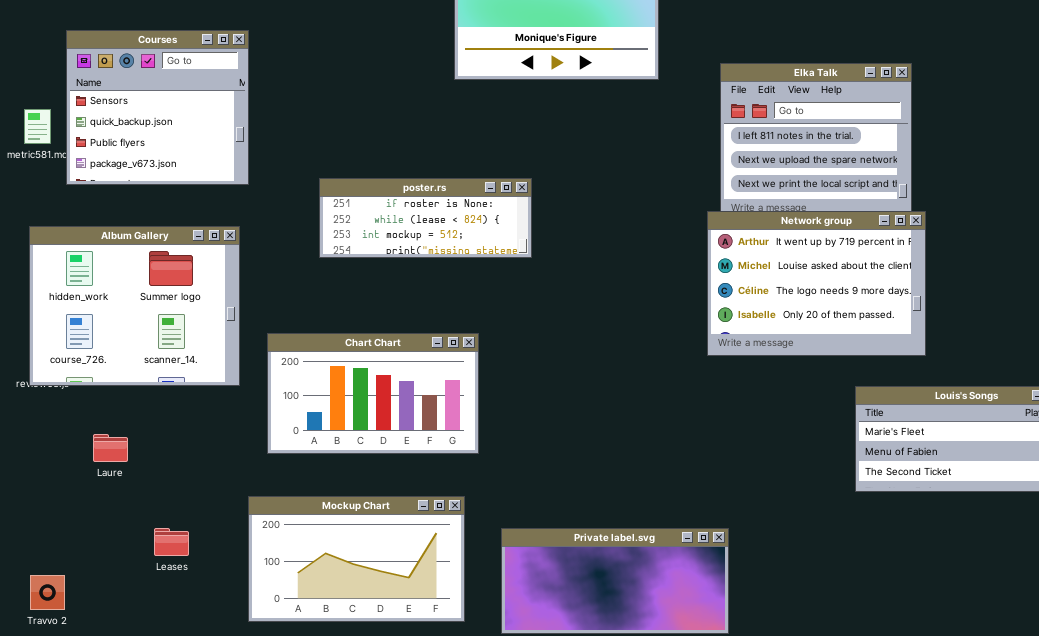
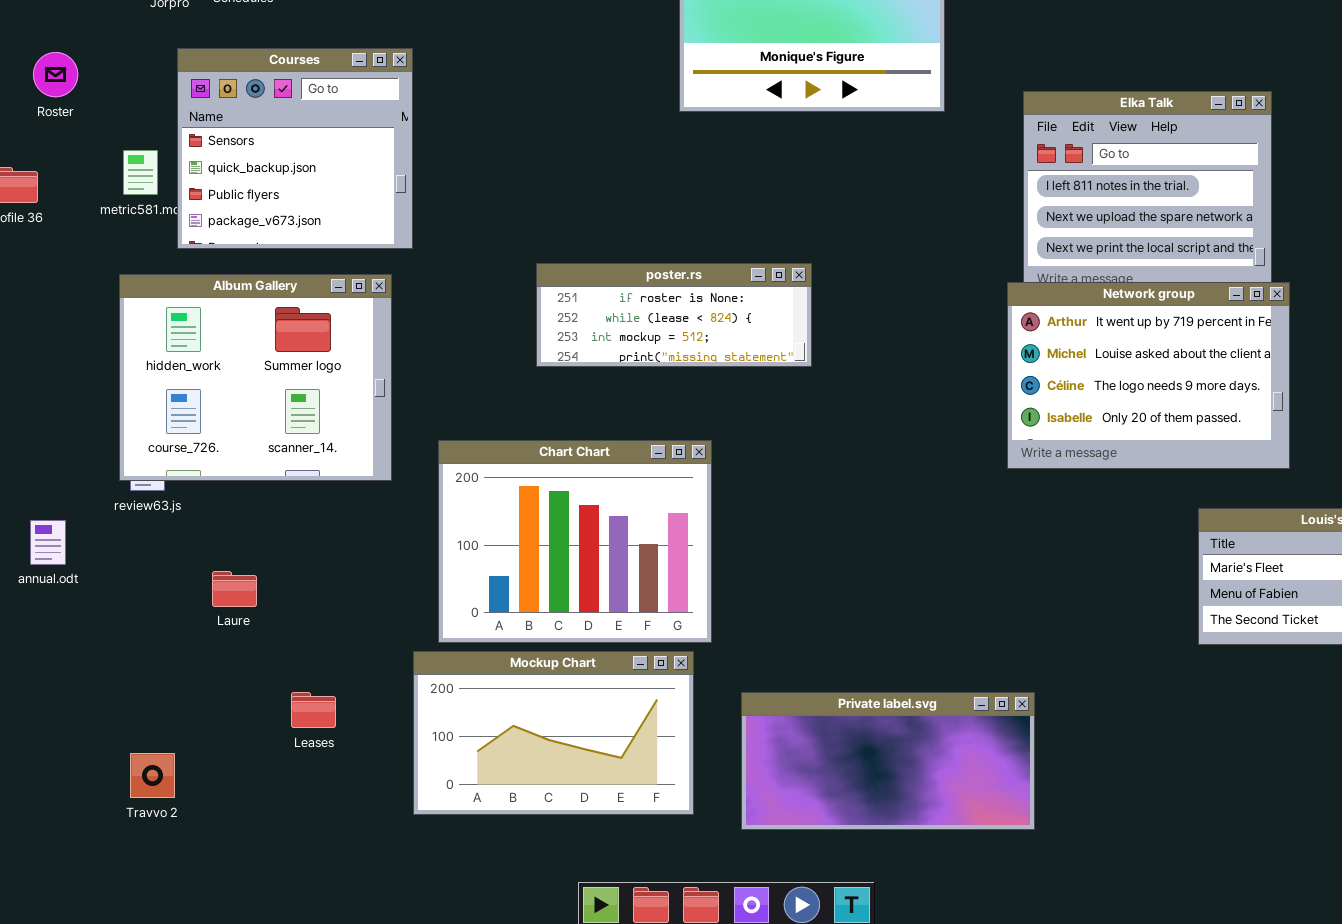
poster.rs: [319,178,532,258] -> [536,263,812,367], moved
Album Gallery: [29,226,240,386] -> [119,274,392,481], moved
Chart Chart: [267,333,479,454] -> [438,440,712,643], resized

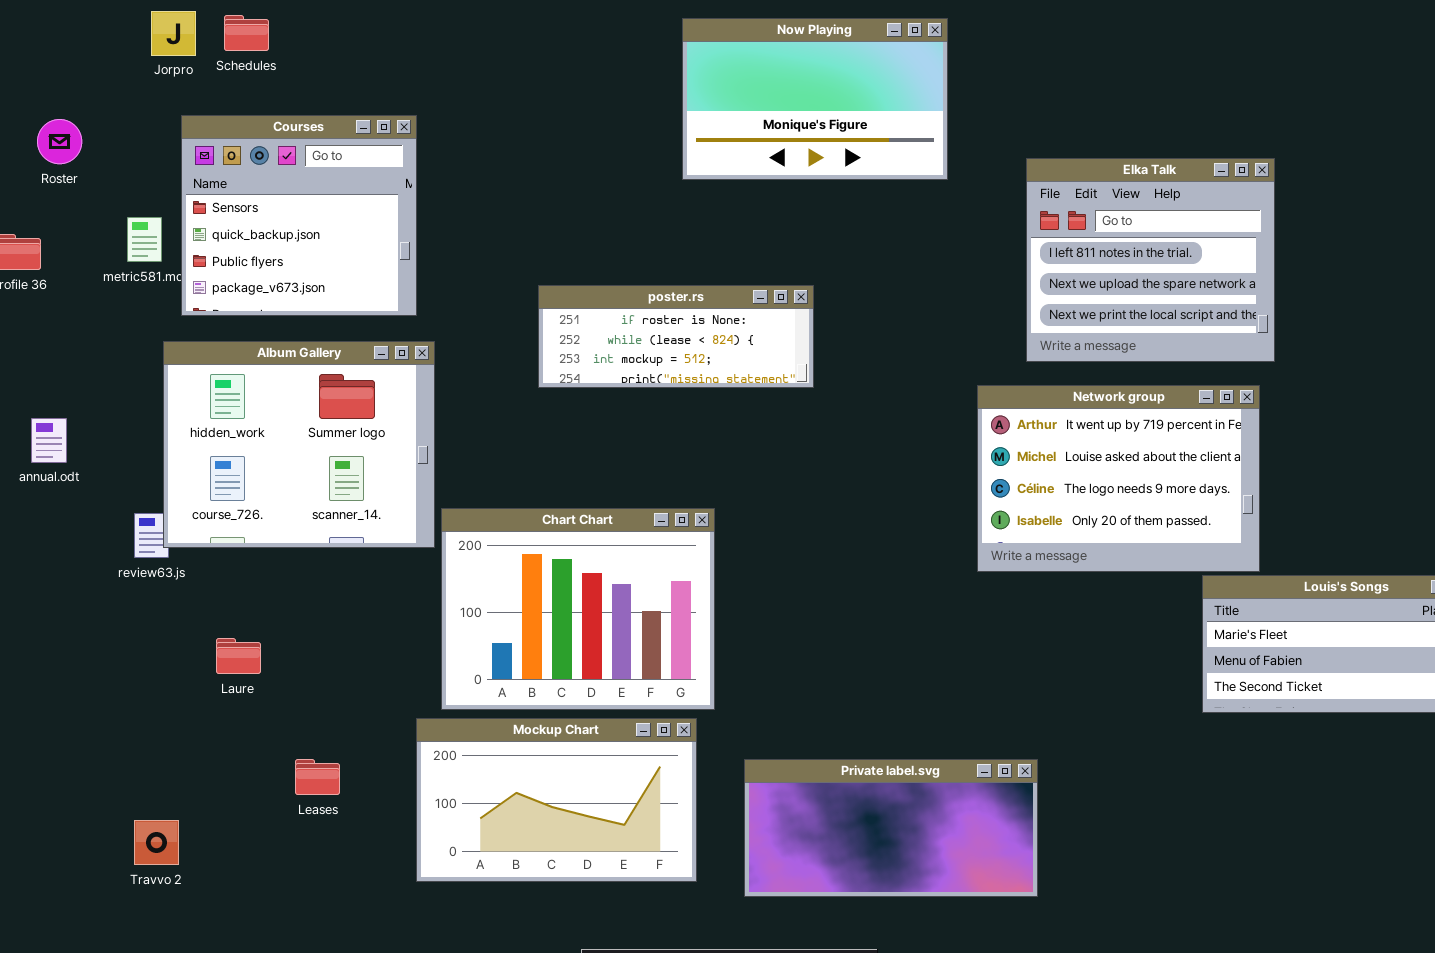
poster.rs: [536,263,812,367] -> [538,285,814,388], moved
Album Gallery: [119,274,392,481] -> [163,341,435,548], moved
Network group: [1007,282,1290,469] -> [977,385,1260,572], moved
annual.odt: [30,520,66,565] -> [31,418,67,463], moved

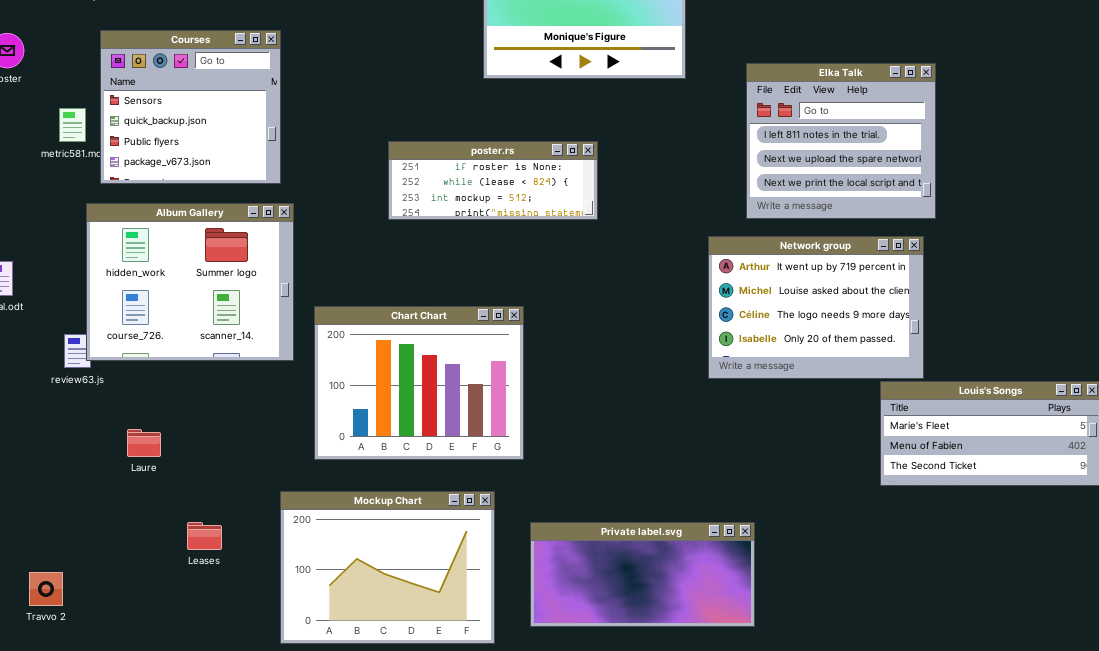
poster.rs: [538,285,814,388] -> [388,141,598,220], moved
Chart Chart: [441,508,715,710] -> [314,306,524,460], moved
Mockup Chart: [416,718,697,882] -> [280,491,495,644], resized
Travvo 2: [134,820,179,865] -> [29,572,63,606], moved

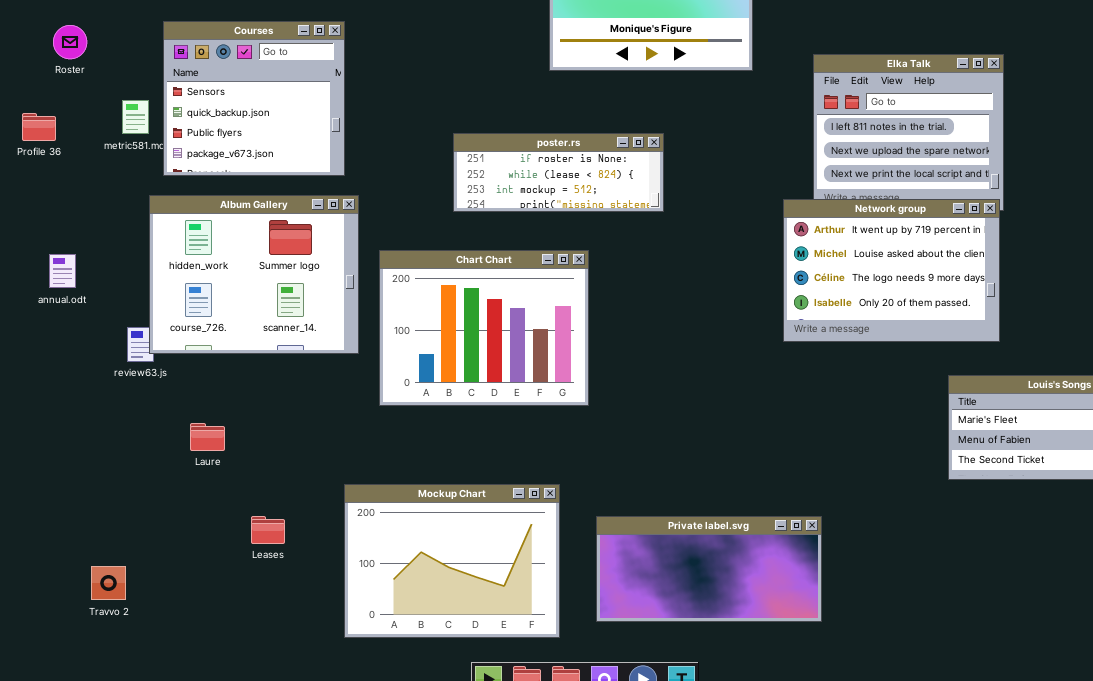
Network group: [708,236,924,379] -> [783,199,1000,342], moved
Chart Chart: [314,306,524,460] -> [379,250,589,406], moved

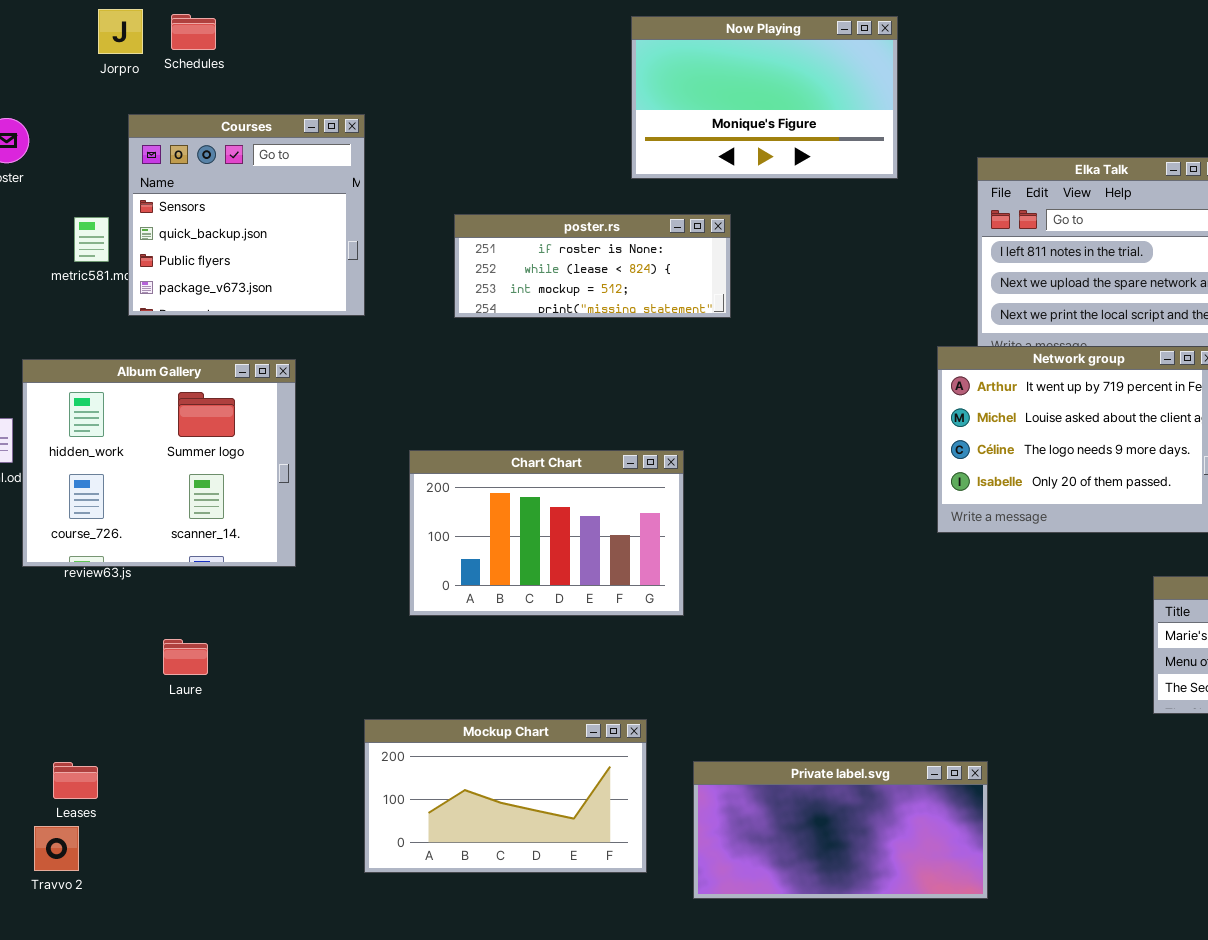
poster.rs: [453,133,664,212] -> [454,214,731,318], moved
Album Gallery: [149,195,359,354] -> [22,359,296,567], moved
Chart Chart: [379,250,589,406] -> [409,450,684,616], resized
Mockup Chart: [344,484,560,638] -> [364,719,647,873], resized
Leases: [251,516,285,544] -> [53,762,98,799], moved

